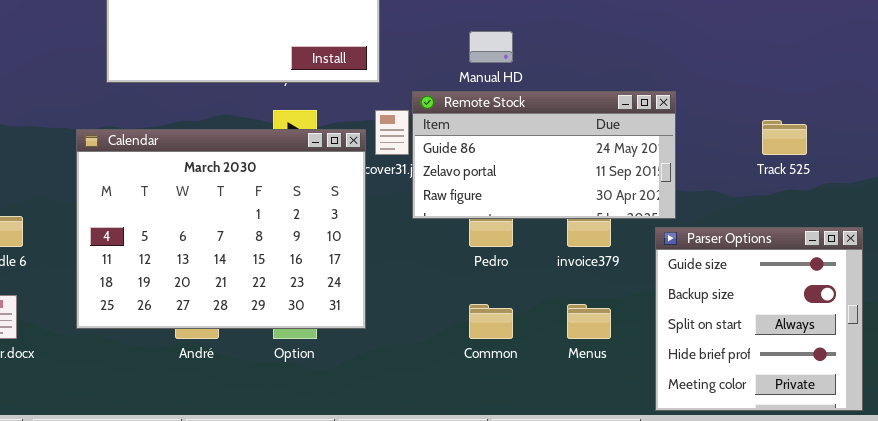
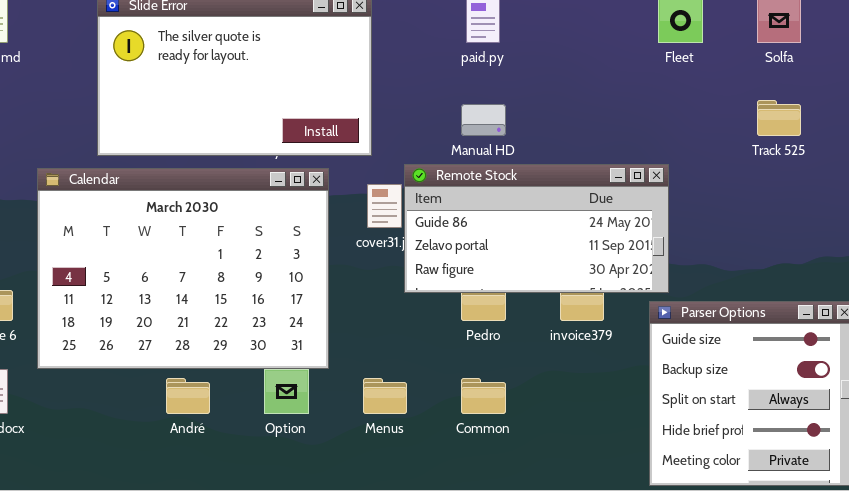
Track 525: [762,120,807,155] -> [757,100,801,136], moved
Calendar: [76,129,366,329] -> [37,168,329,369], moved
Menus: [567,304,611,339] -> [363,378,407,414], moved

